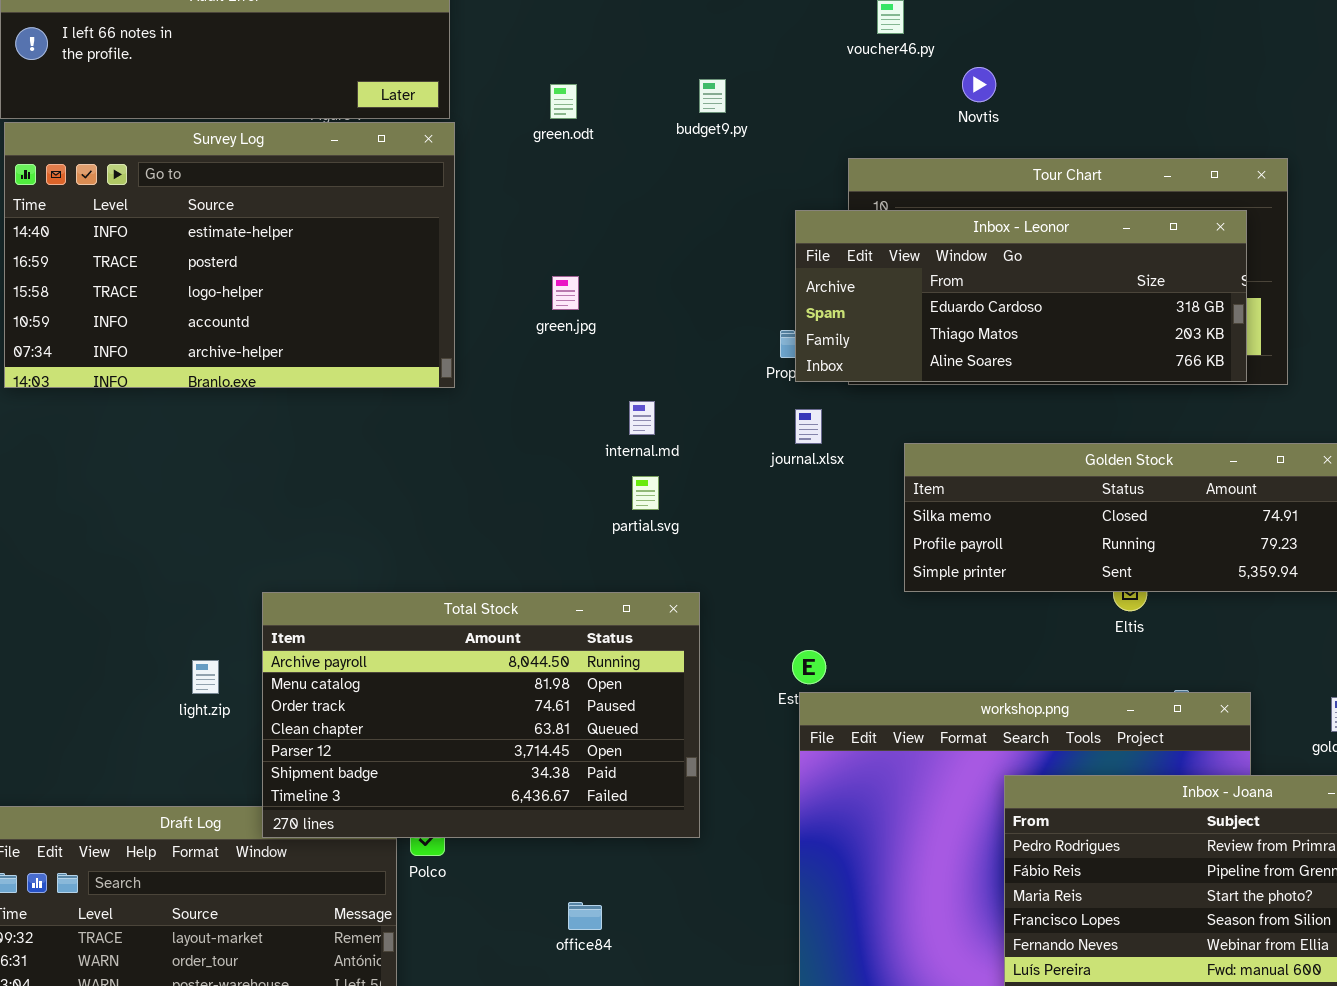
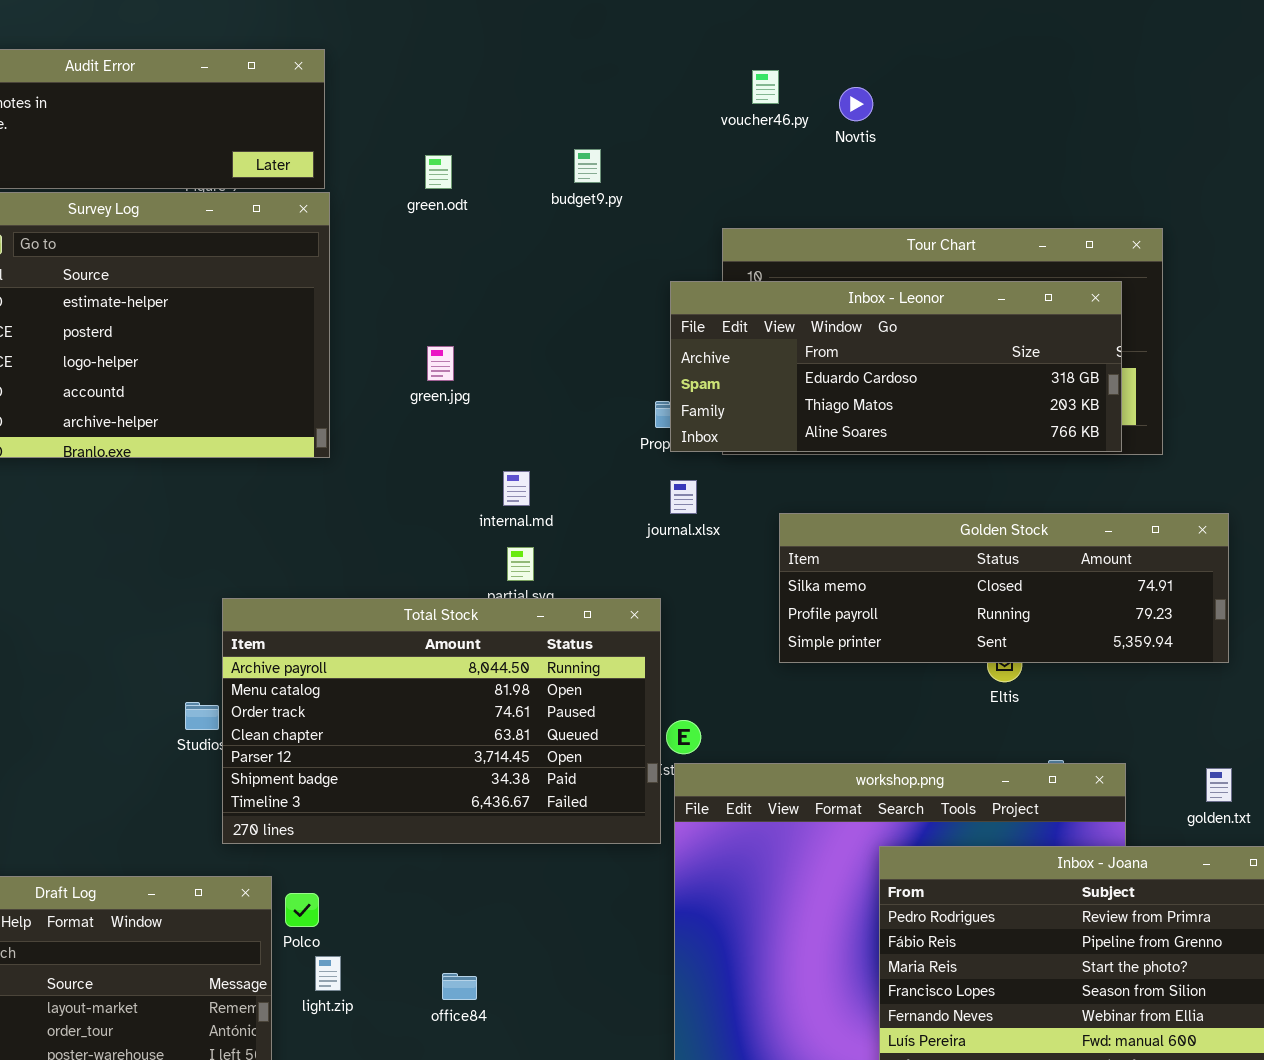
Novtis: [962,67,996,102] -> [839,87,873,121], moved
Total Stock: [262,592,700,838] -> [222,598,661,844], moved
light.zip: [192,660,219,694] -> [315,956,341,991], moved

